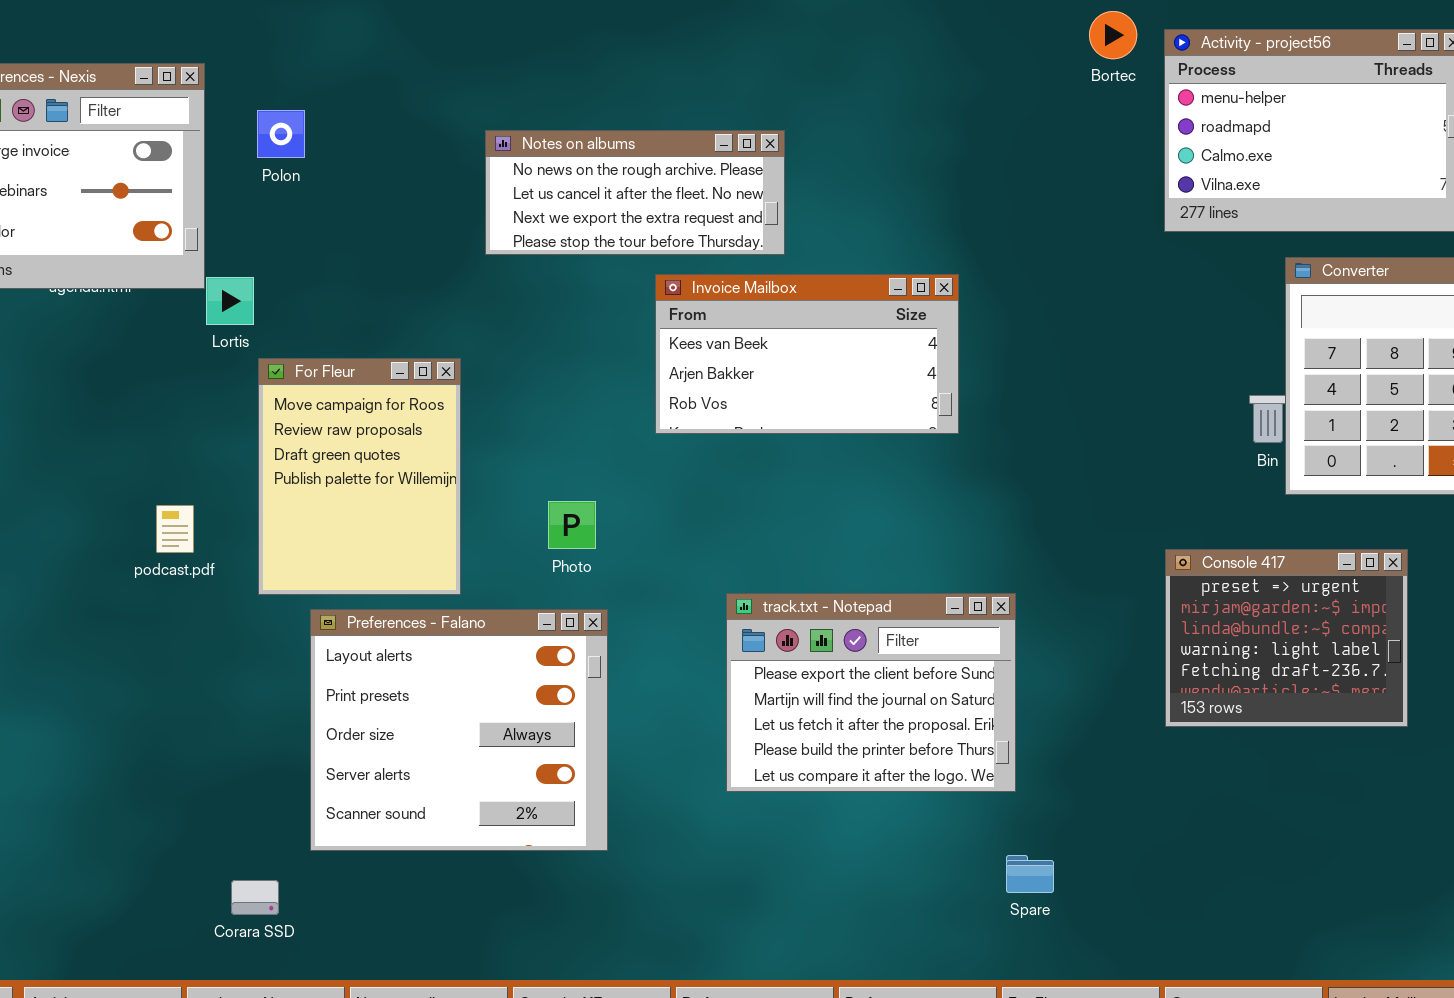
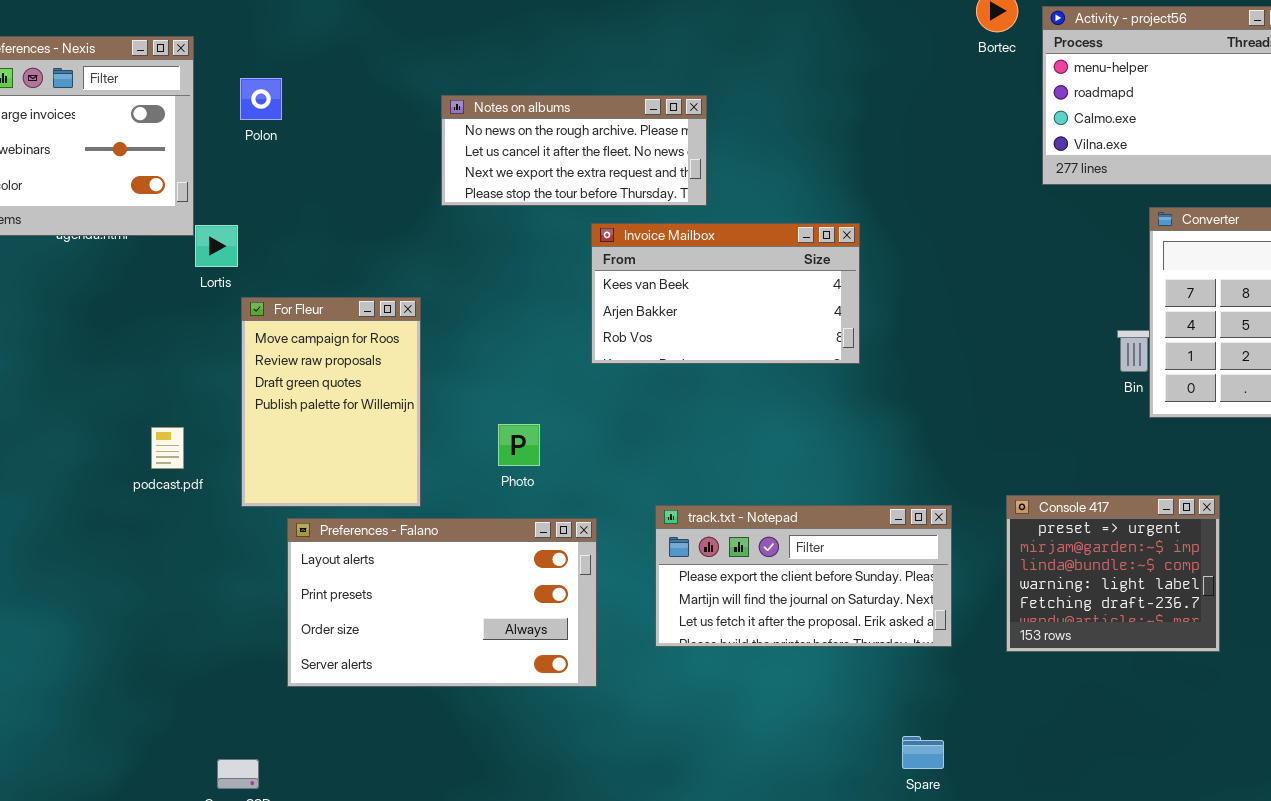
Console 417: [1165,549,1408,727] -> [1006,495,1220,652], moved
track.txt - Notepad: [726,593,1016,792] -> [655,505,952,647], resized
Preferences - Falano: [310,609,608,851] -> [287,518,597,687], resized

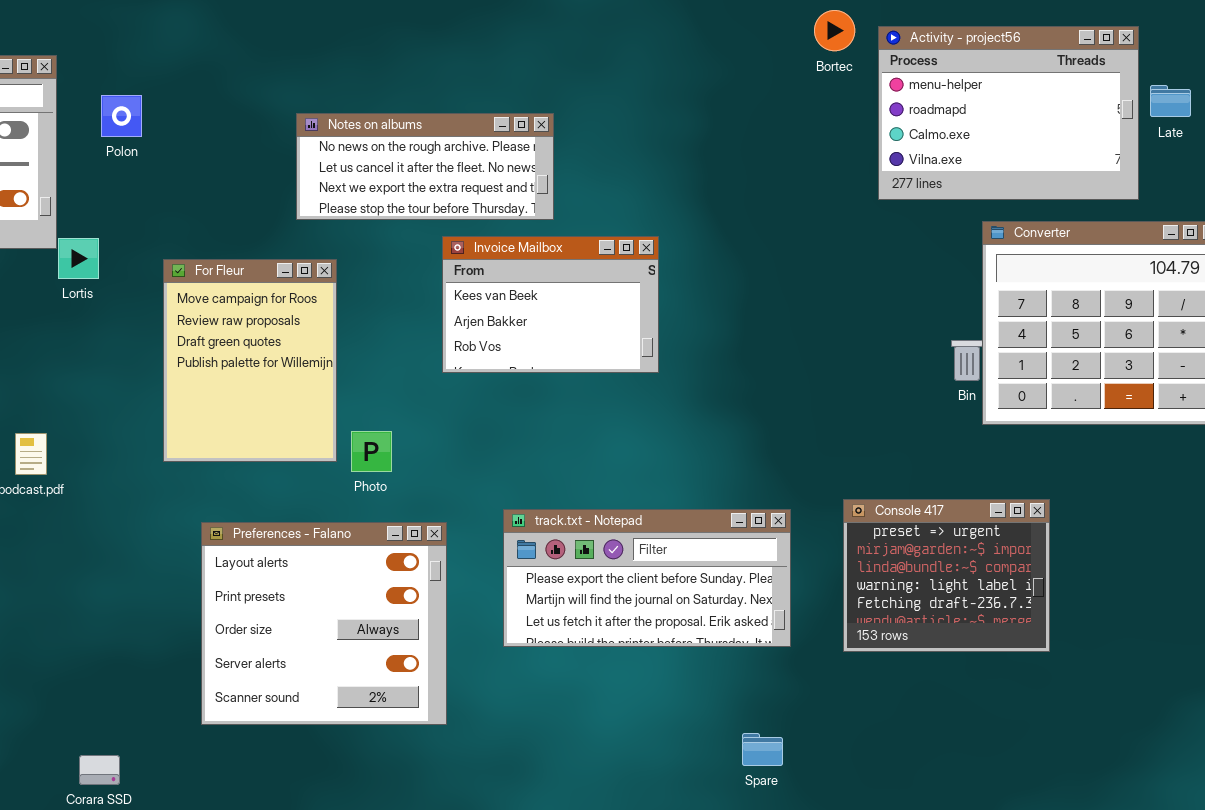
Invoice Mailbox: [591,223,860,364] -> [442,236,659,373], resized
For Fleur: [241,297,421,507] -> [163,259,337,462], moved
Preferences - Falano: [287,518,597,687] -> [201,522,447,725], resized

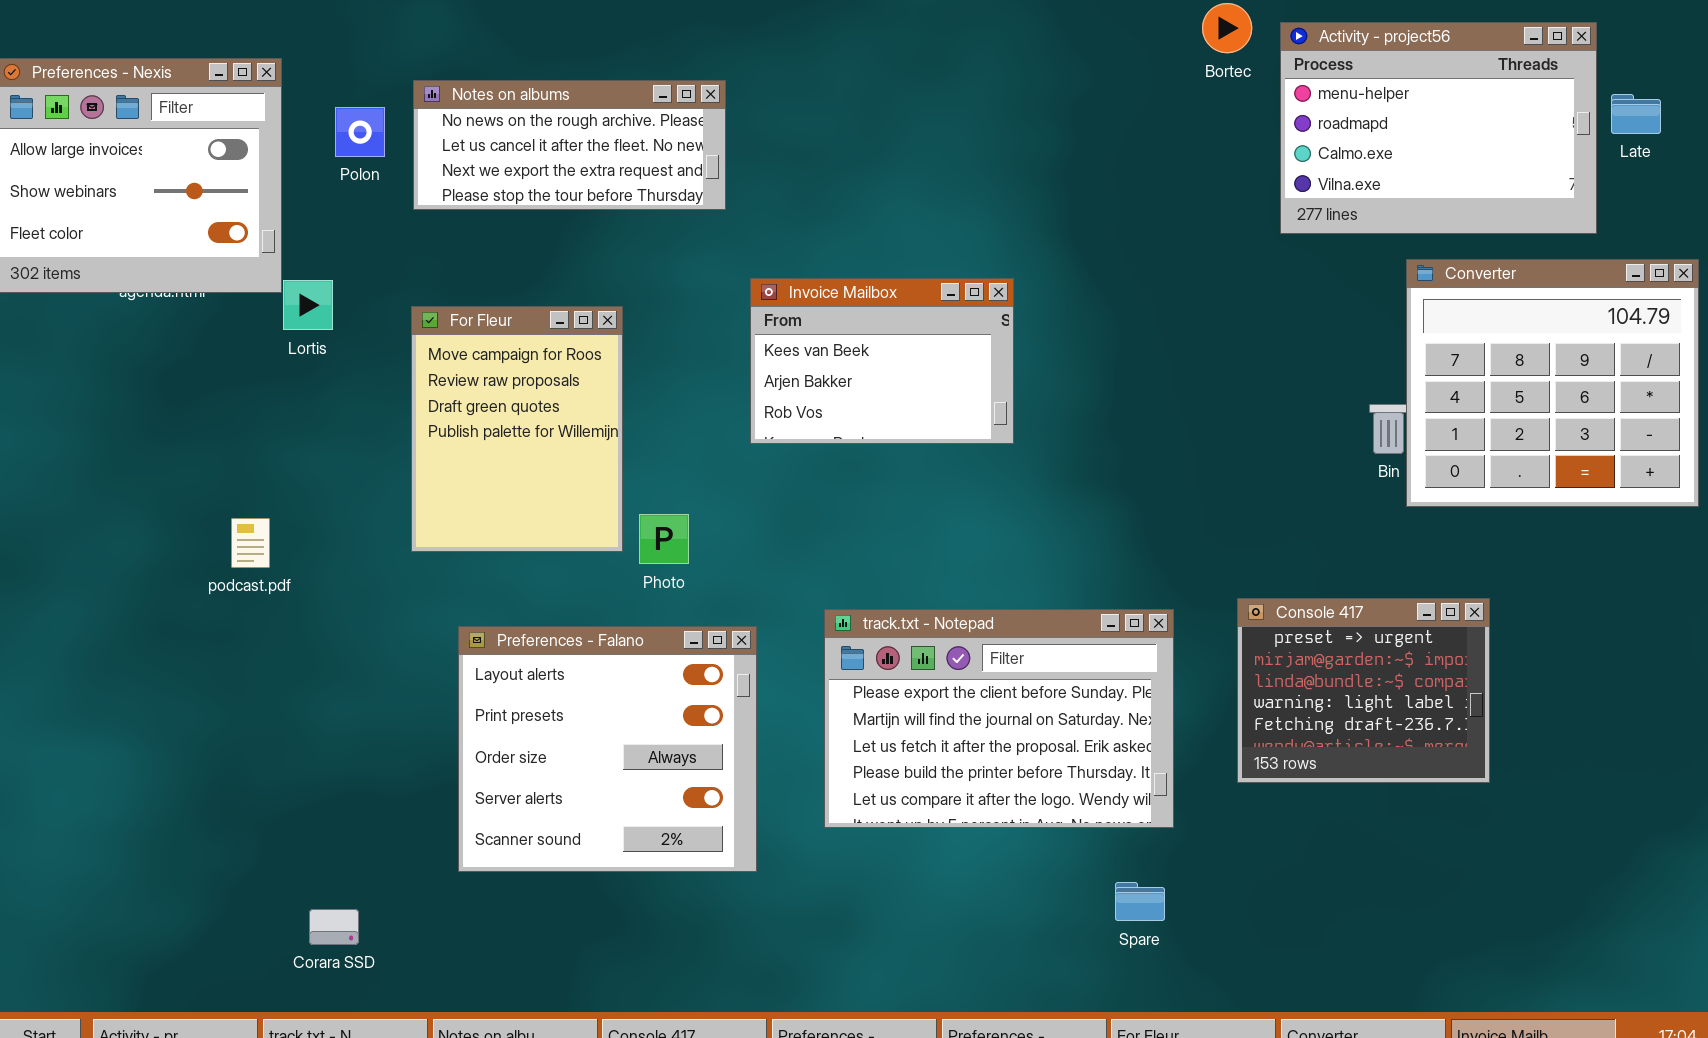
Notes on albums: [296,113,554,220] -> [413,80,726,210], moved
track.txt - Notepad: [503,509,791,647] -> [824,609,1174,828], resized

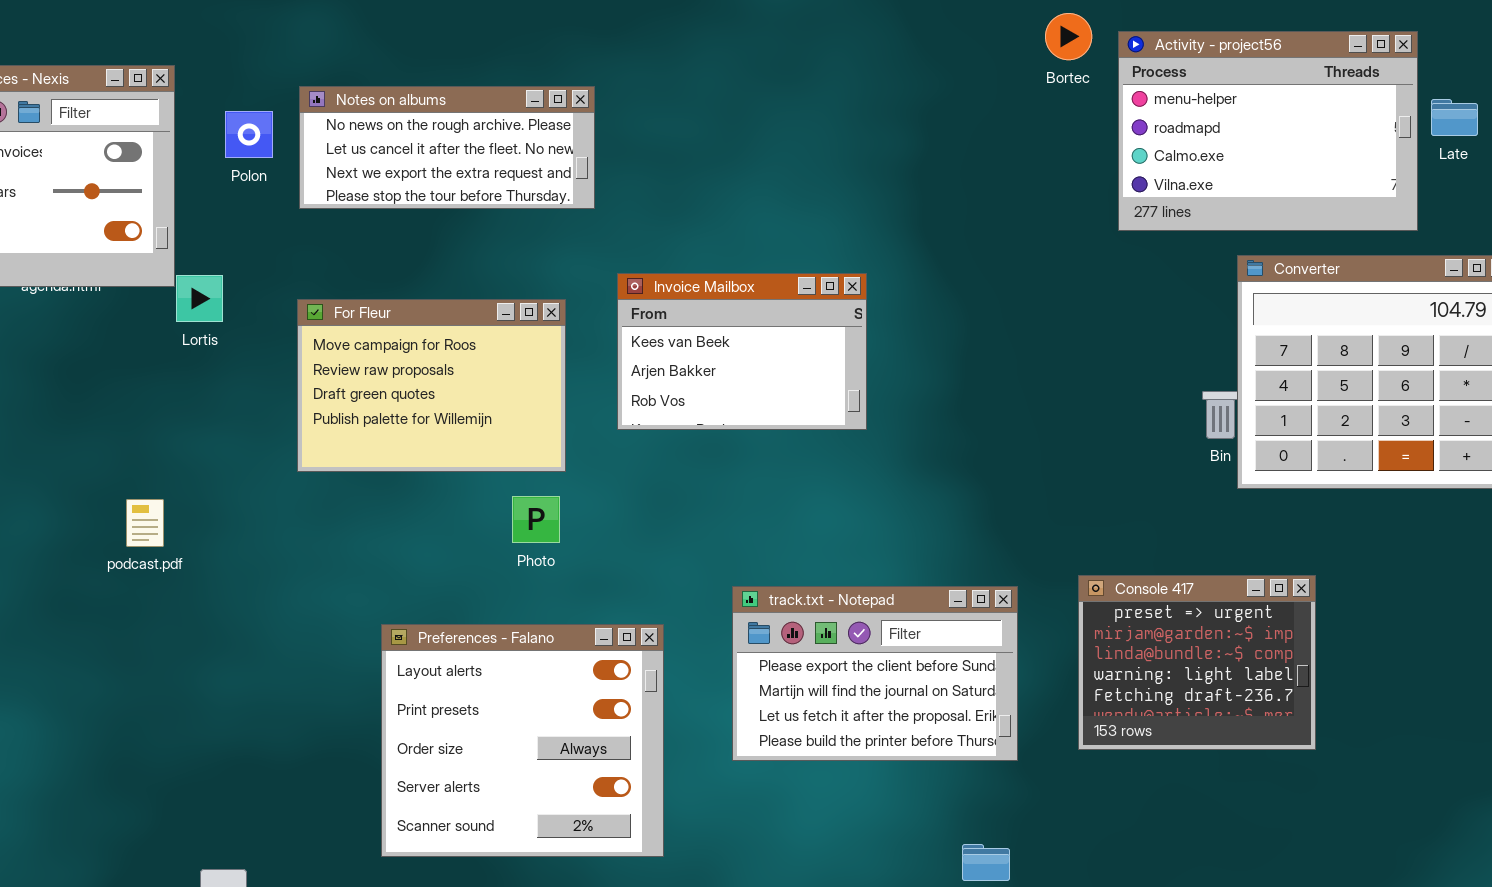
For Fleur: [411,306,623,552] -> [297,299,566,472], resized
track.txt - Notepad: [824,609,1174,828] -> [732,586,1018,761], resized
Preferences - Falano: [458,626,757,872] -> [381,624,664,857], moved

